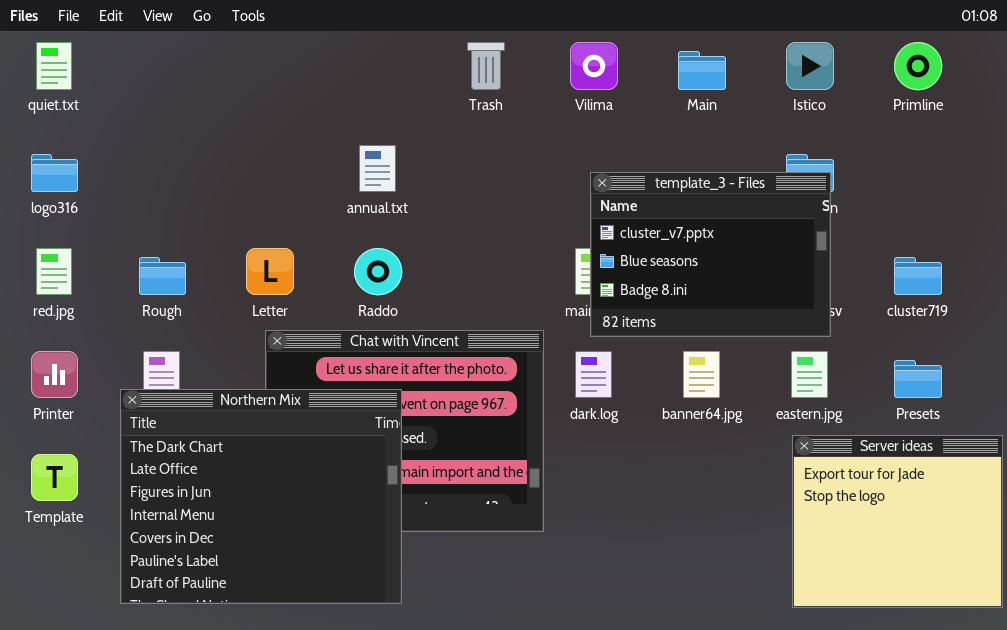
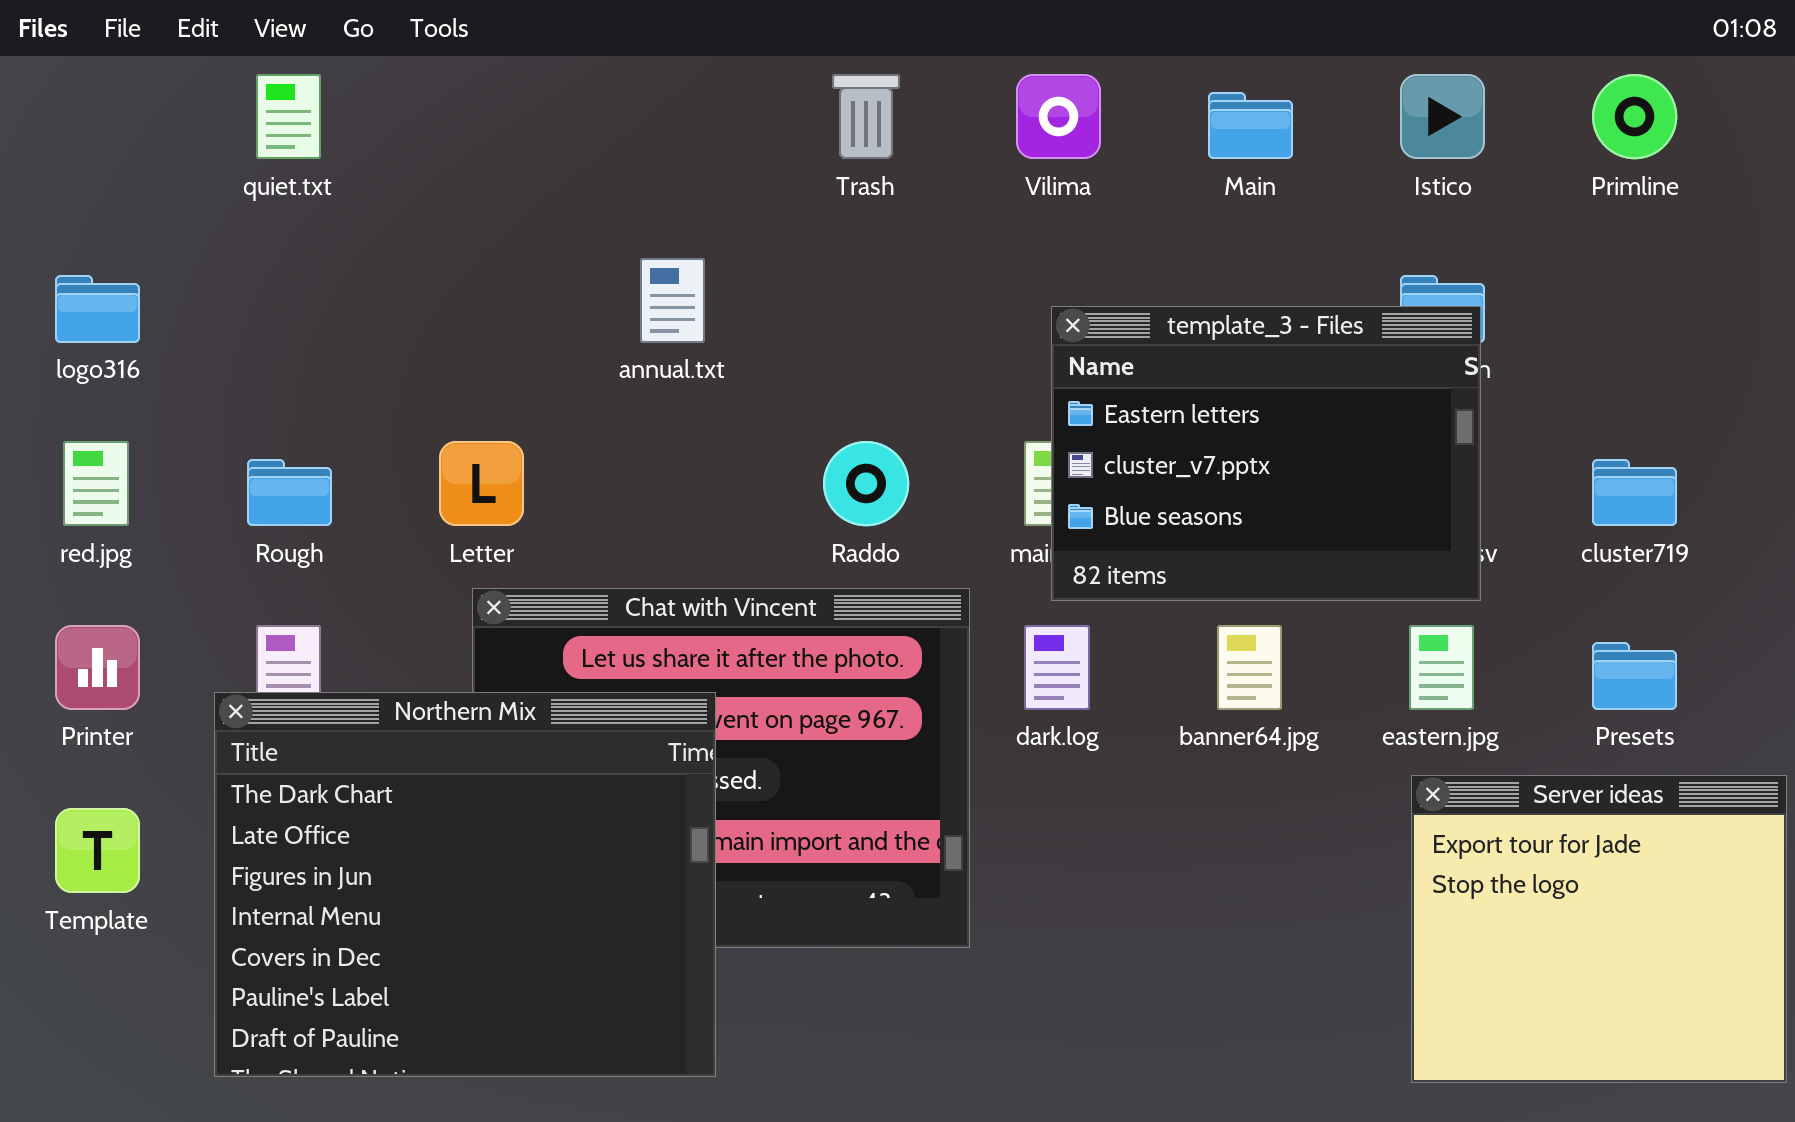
quiet.txt: [36,42,72,90] -> [256,74,321,159], moved
template_3 - Files: [590,172,831,337] -> [1051,306,1481,601], scrolled up 1 row
Raddo: [354,248,402,295] -> [823,441,909,526], moved

